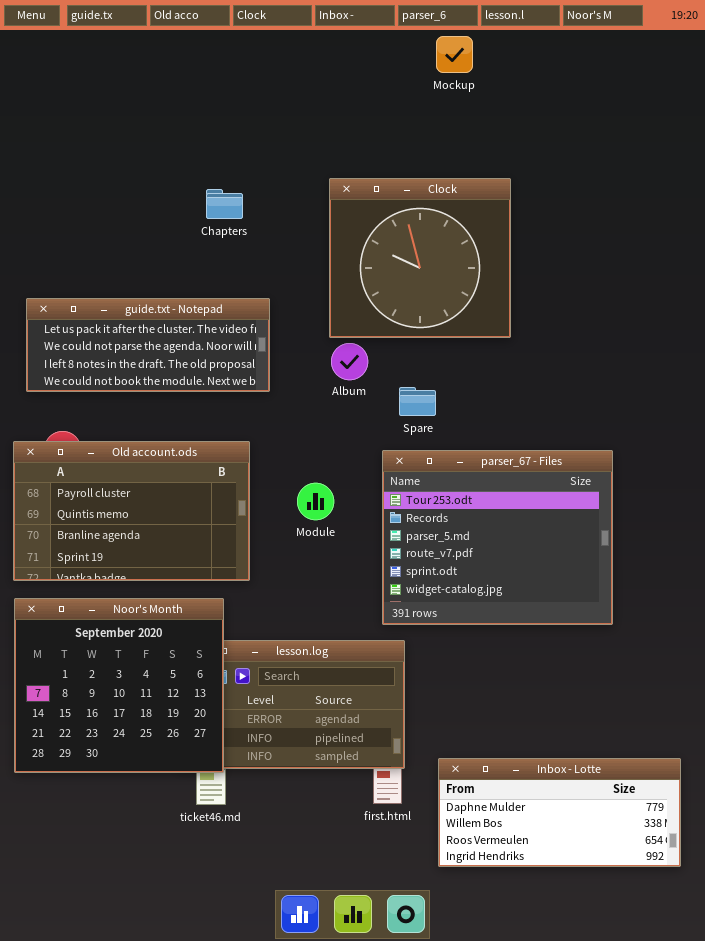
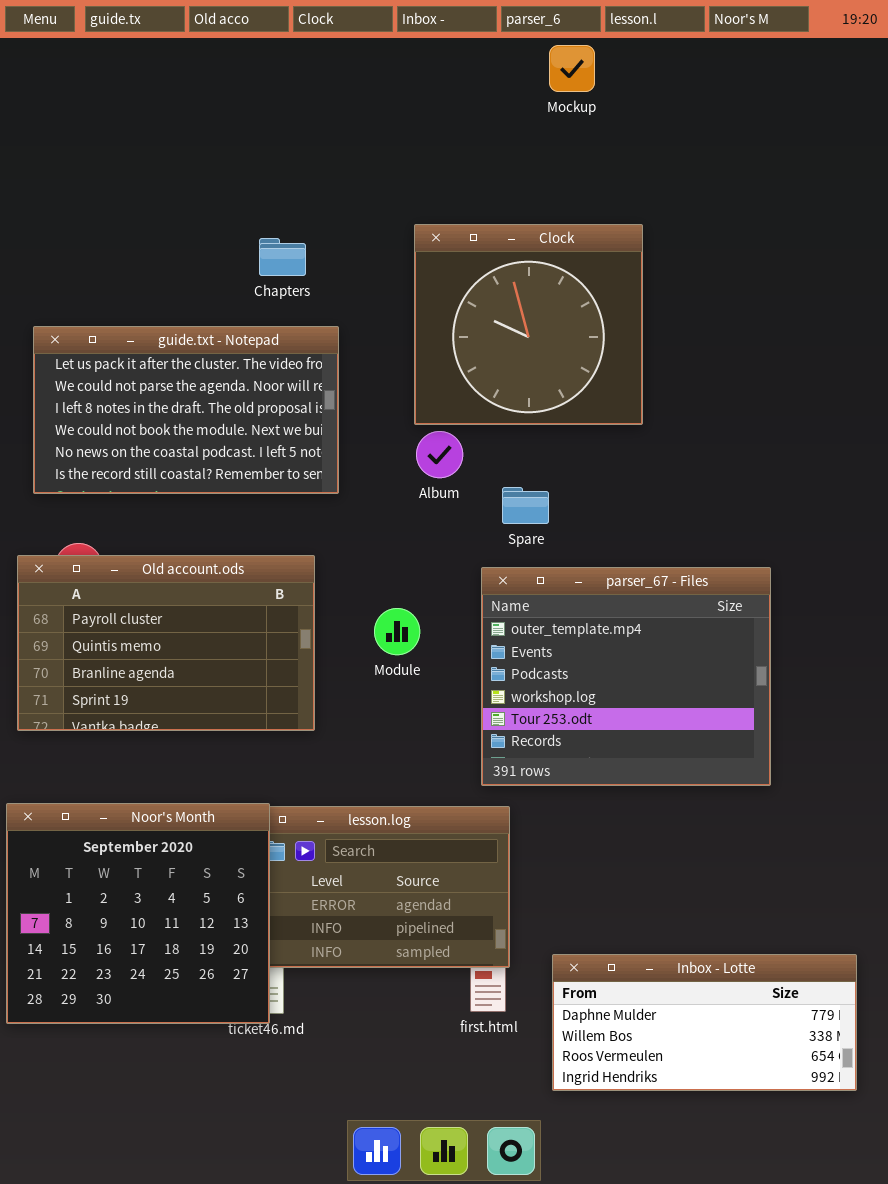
guide.txt - Notepad: [26,298,270,392] -> [33,326,339,494], resized
parser_67 - Files: [382,450,613,625] -> [481,567,771,786], scrolled up 4 rows
Noor's Month: [14,598,224,773] -> [6,803,270,1024], moved

